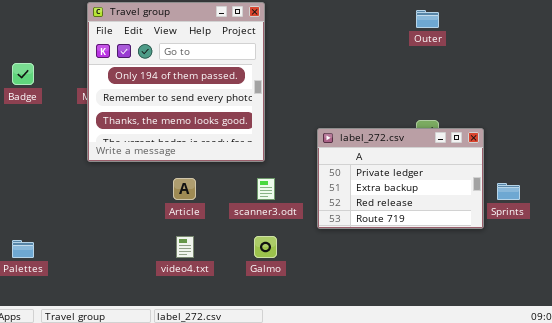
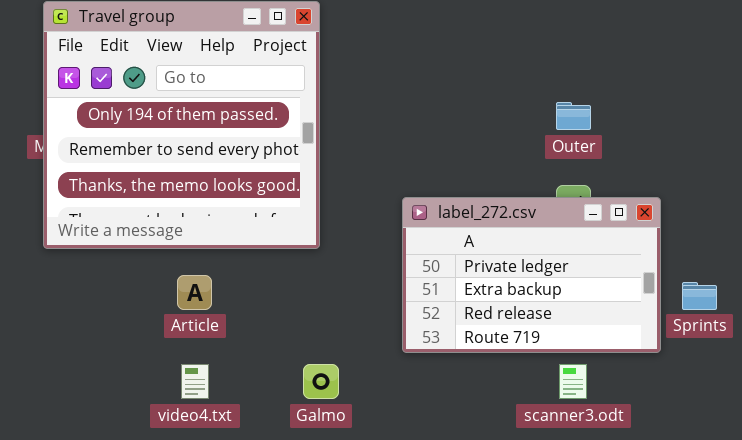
Outer: [416,10,439,28] -> [556,102,591,130], moved
scanner3.odt: [257,178,275,200] -> [559,364,587,399], moved

